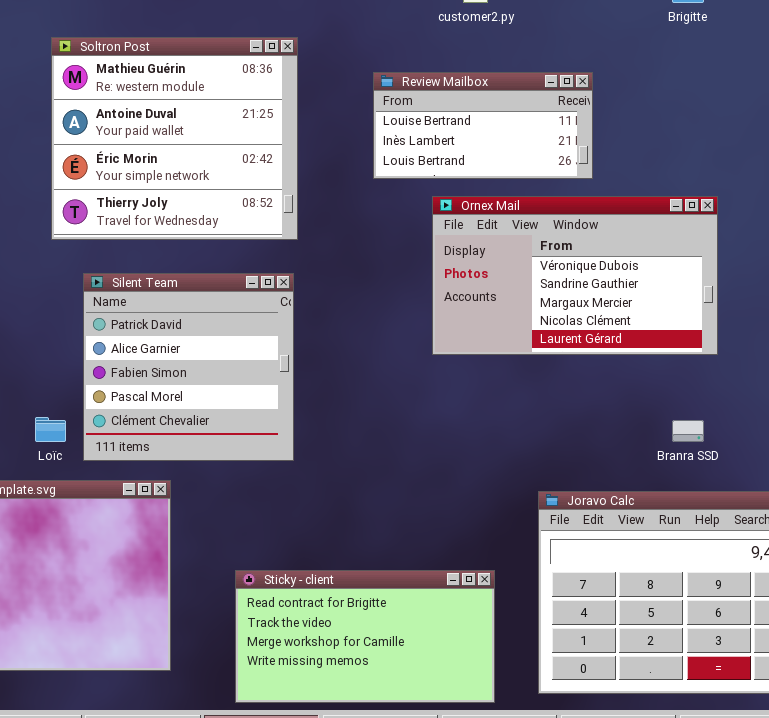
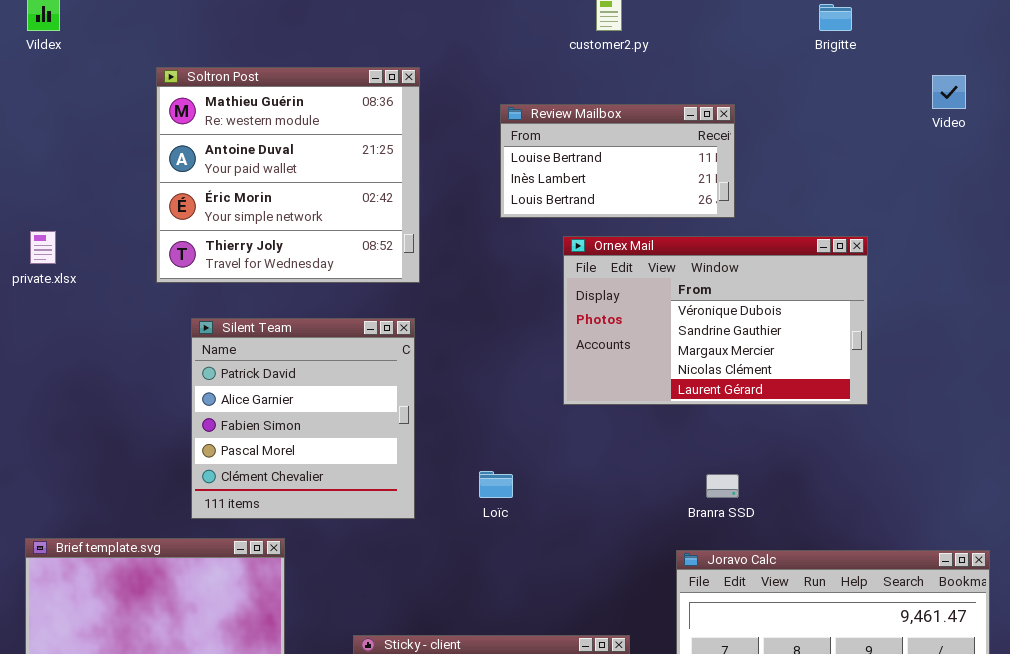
Loïc: [35,417,66,442] -> [479,471,513,498], moved
Branra SSD: [672,420,704,442] -> [706,474,739,498], moved

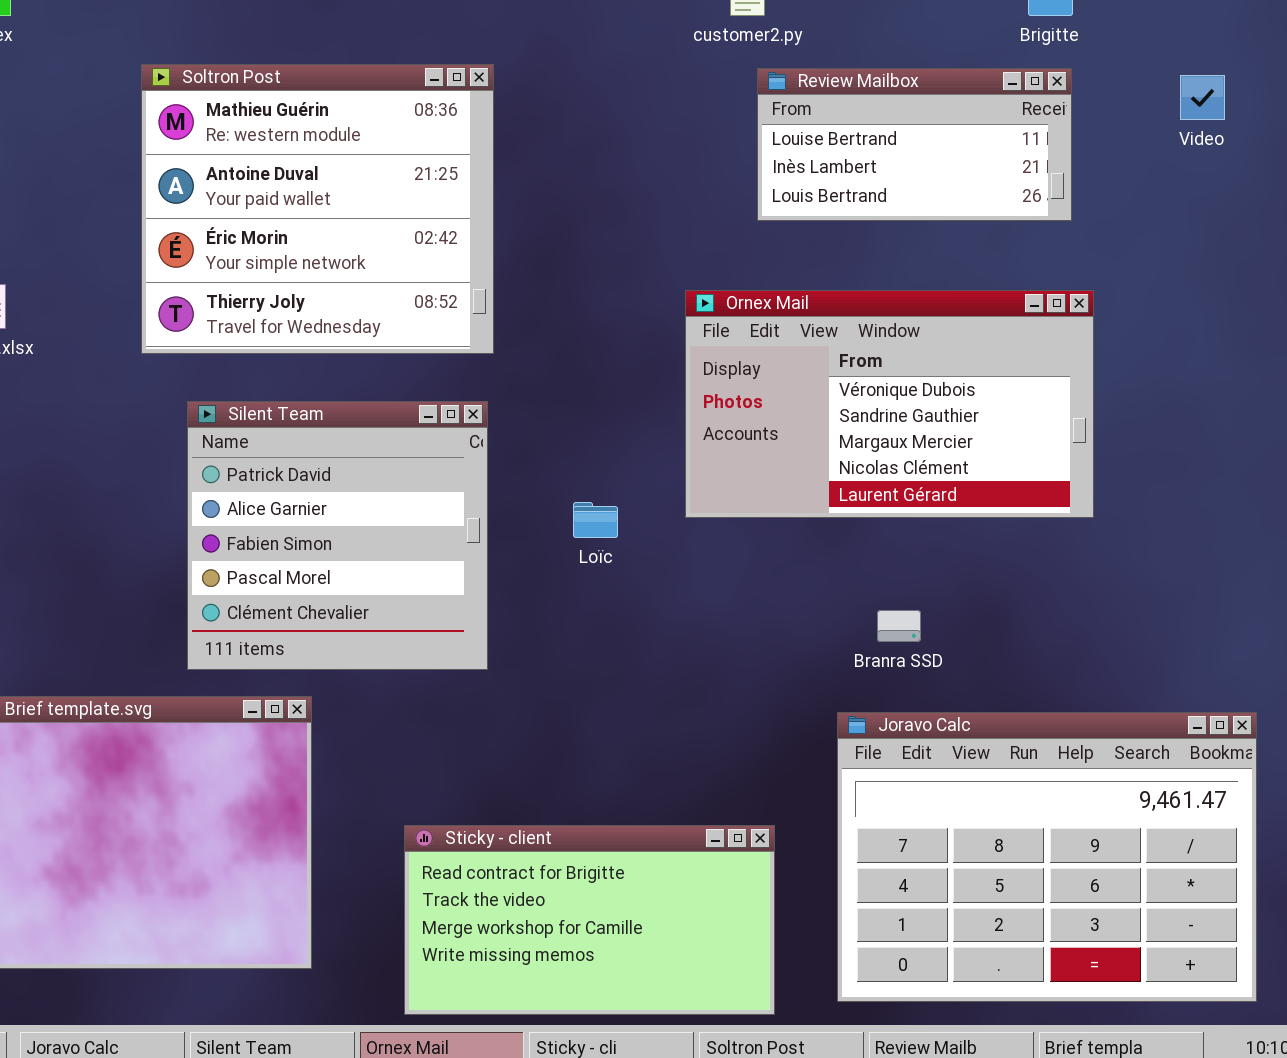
Review Mailbox: [500,104,735,218] -> [757,68,1072,221], moved
Loïc: [479,471,513,498] -> [573,502,618,538], moved

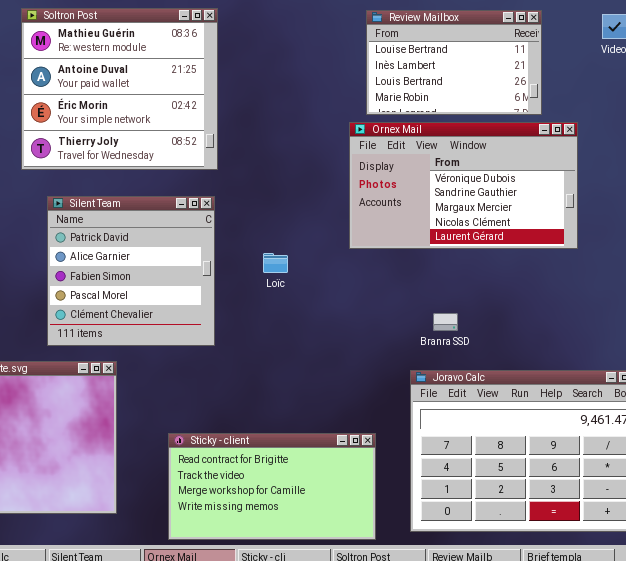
Review Mailbox: [757,68,1072,221] -> [366,10,542,115], resized
Ornex Mail: [685,290,1094,518] -> [349,122,578,249], moved

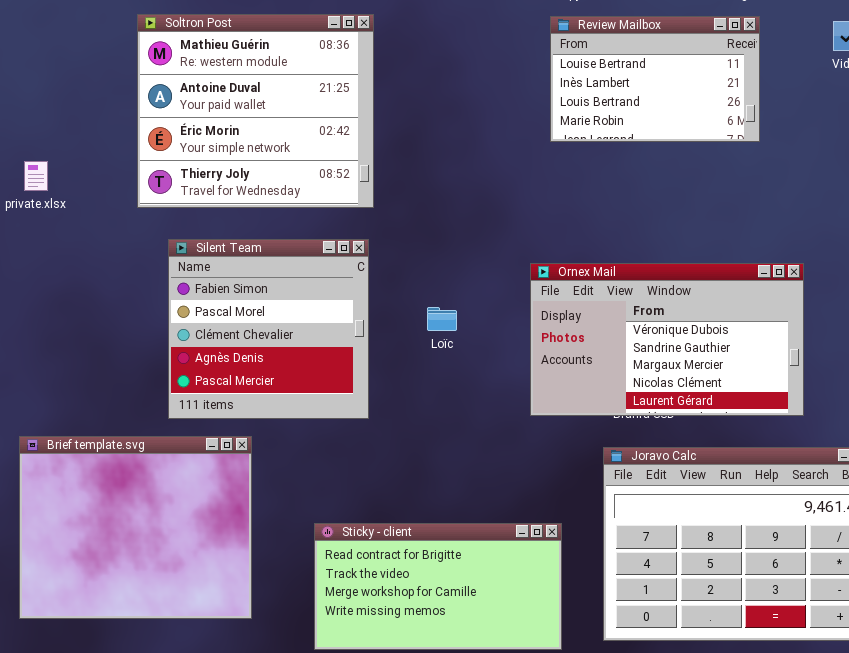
Ornex Mail: [349,122,578,249] -> [530,263,804,416], moved
Silent Team: [47,196,215,346] -> [168,239,369,419], scrolled down 2 rows

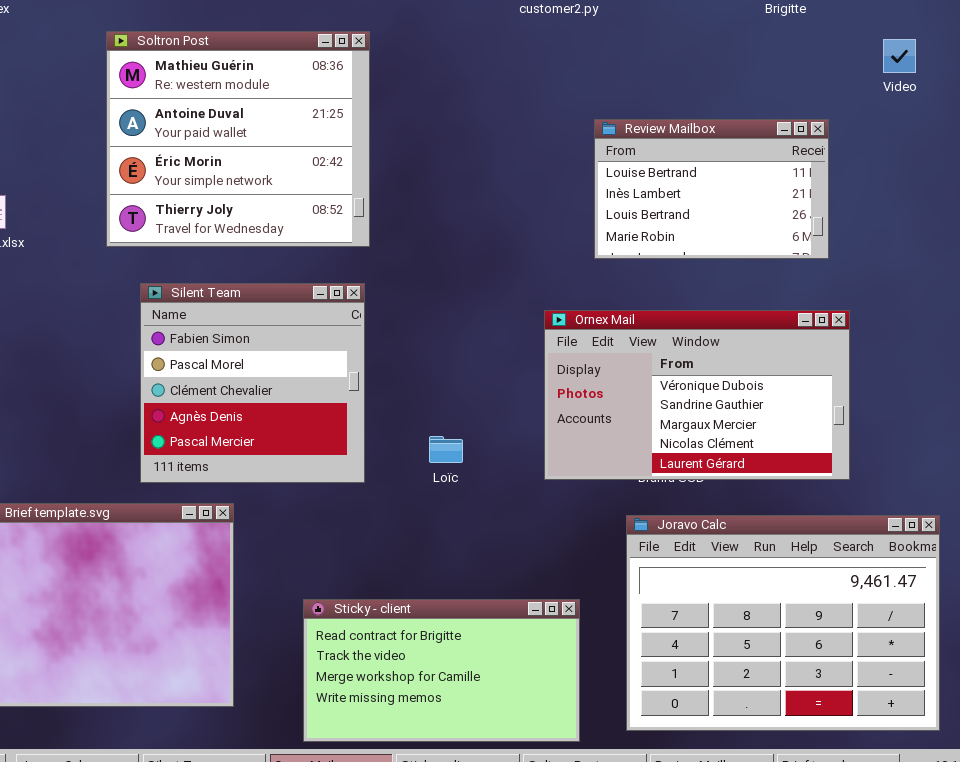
Review Mailbox: [550,16,760,142] -> [594,119,829,259], moved
Loïc: [427,307,457,331] -> [429,436,463,463], moved

